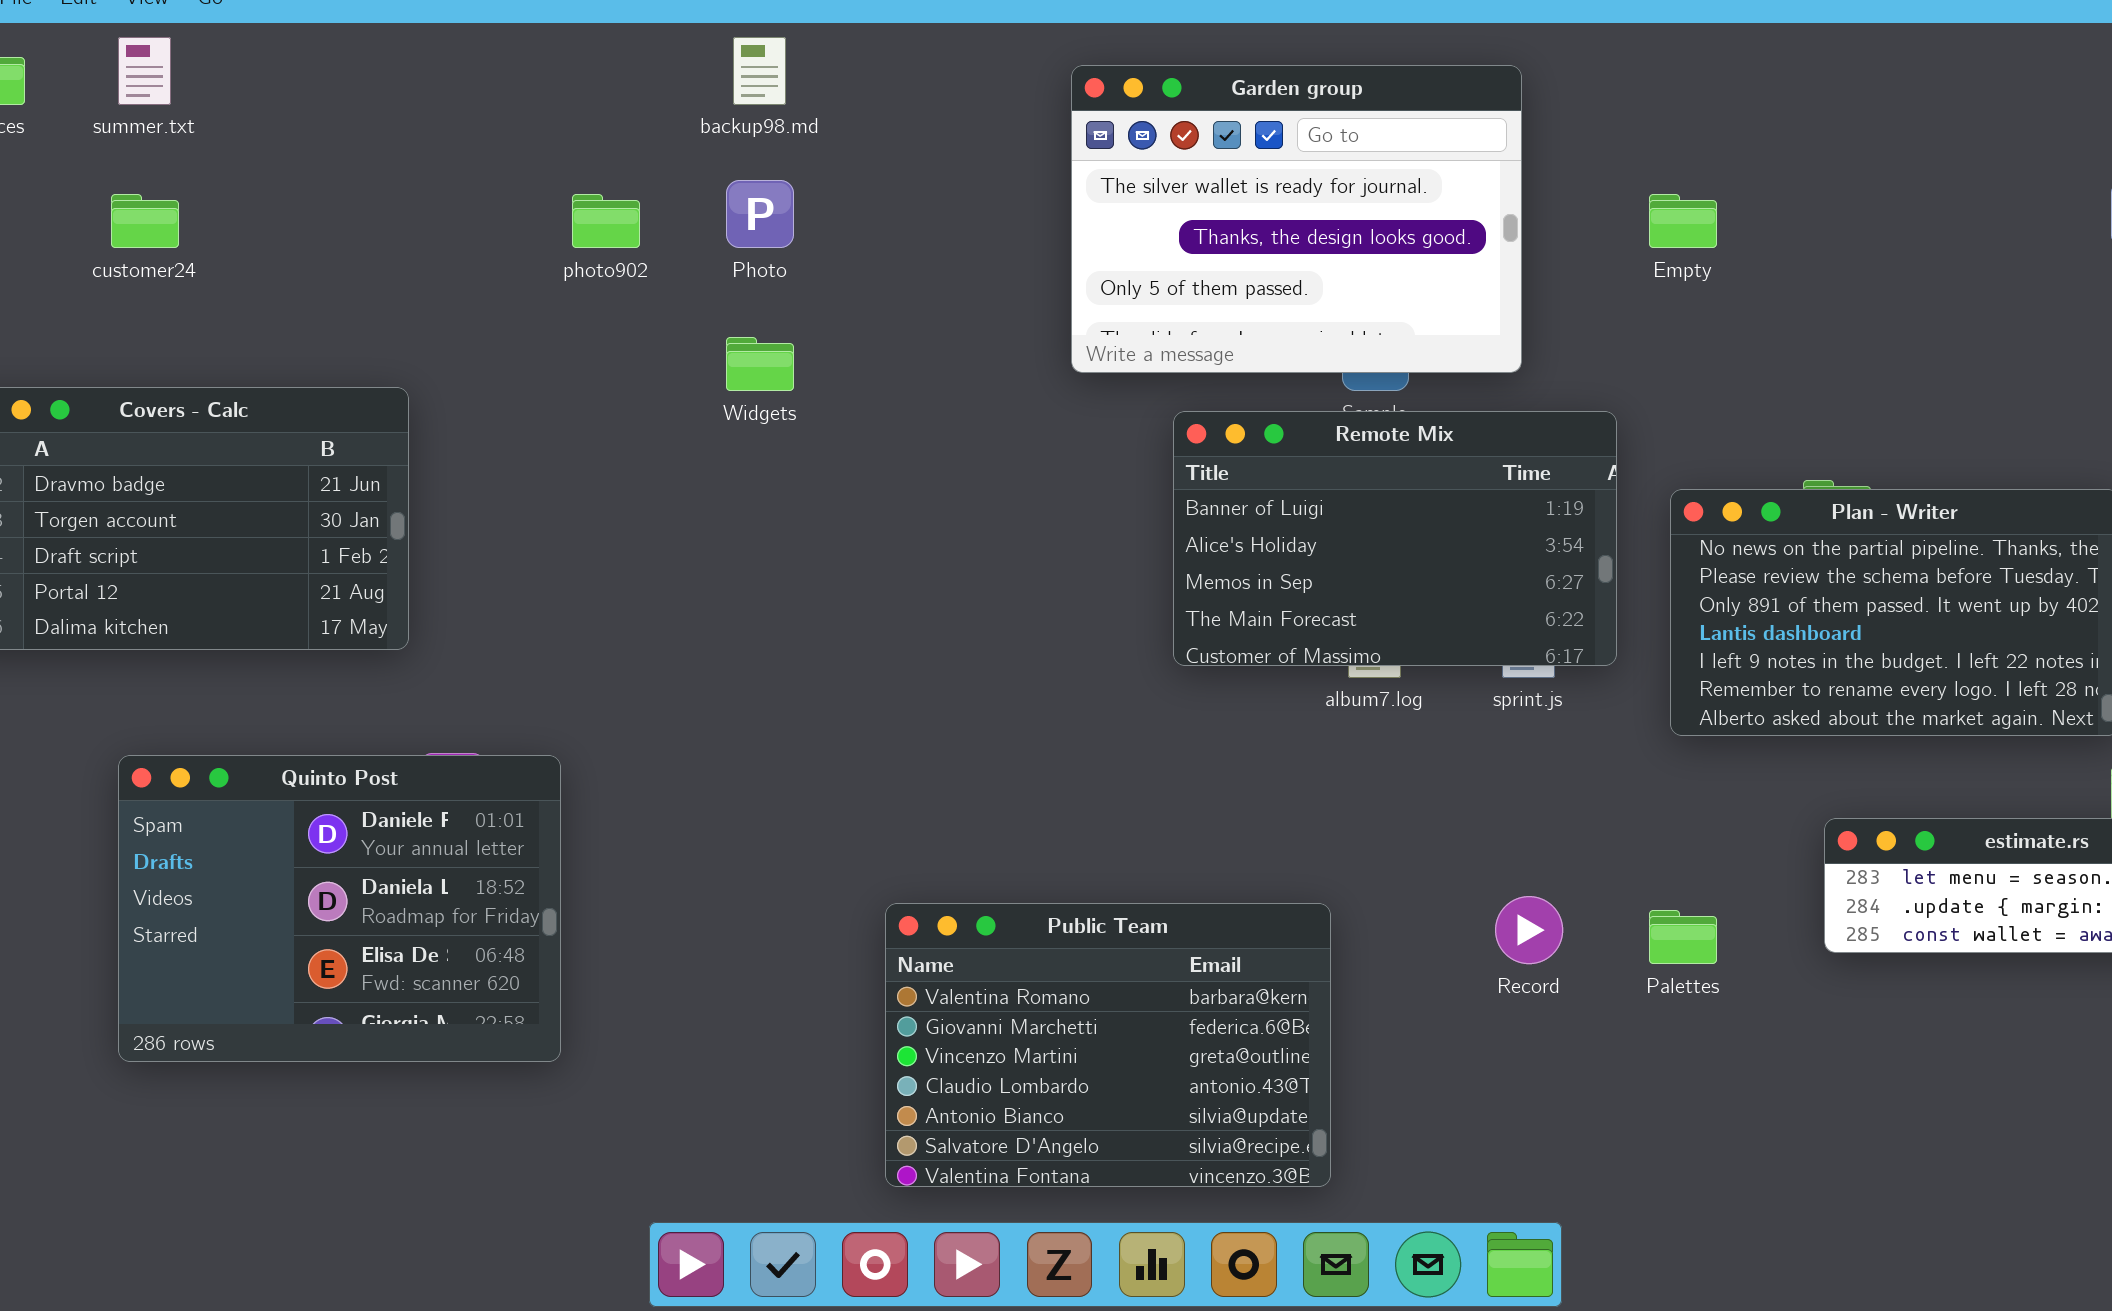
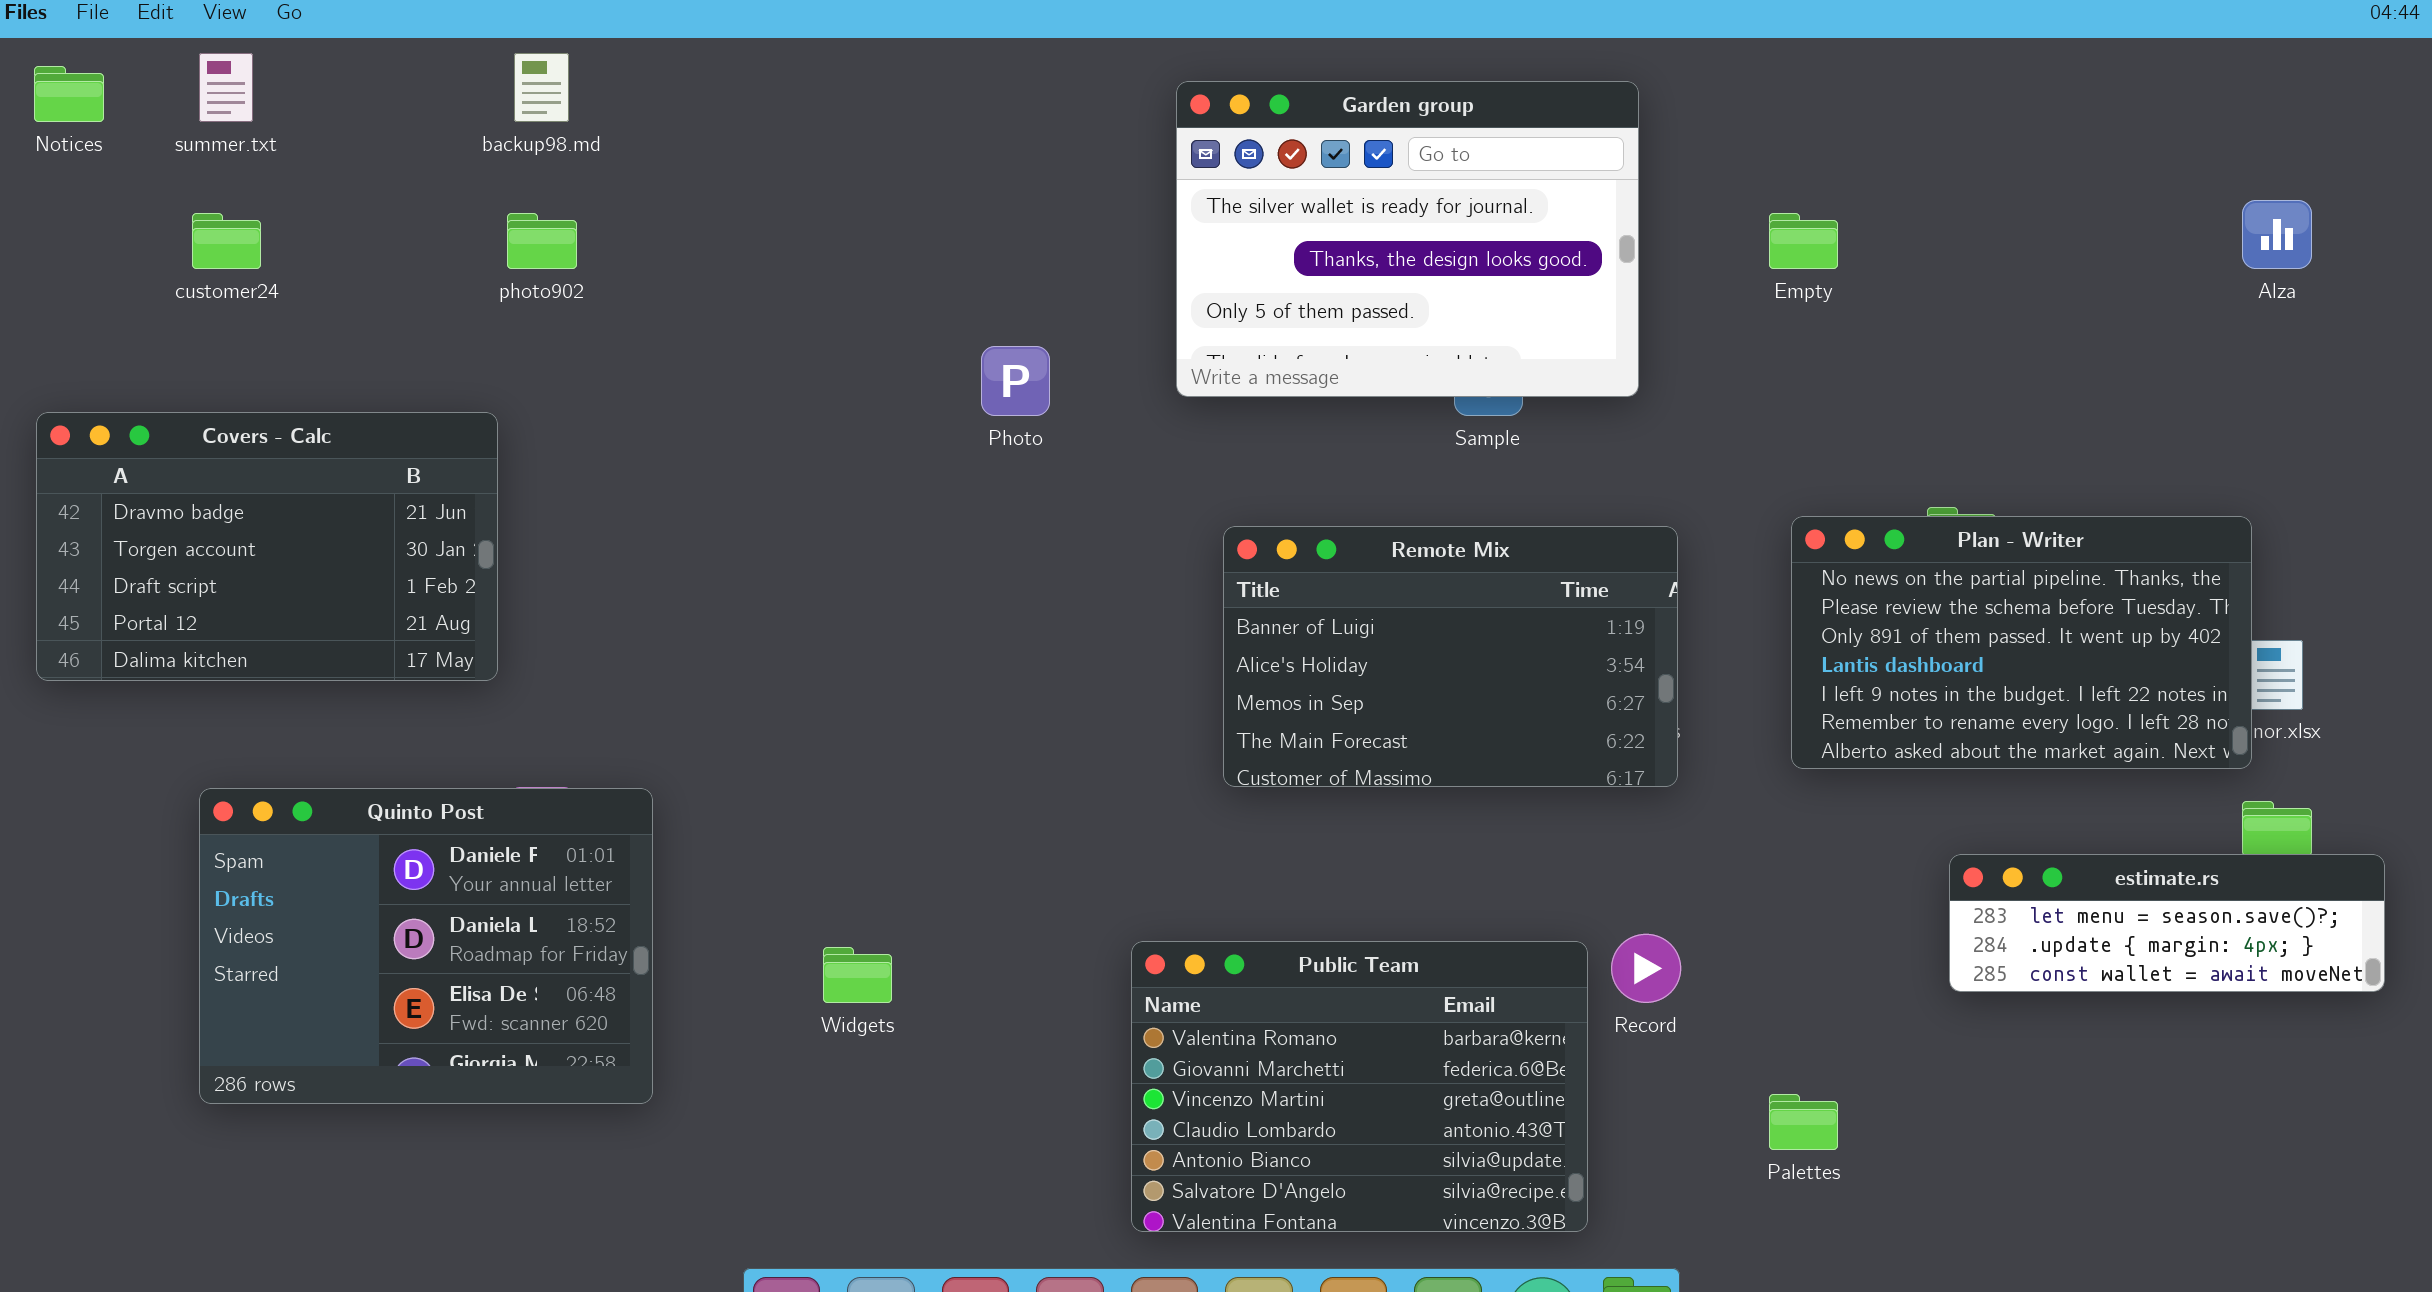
backup98.md: [733,37,786,105] -> [514,53,569,122], moved
Photo: [726,180,794,248] -> [981,346,1050,416], moved
photo902: [572,194,640,248] -> [507,213,577,269], moved
Widgets: [726,337,794,391] -> [823,947,892,1003], moved
Remote Mix: [1173,411,1617,666] -> [1223,526,1678,787], moved
Public Team: [885,903,1331,1187] -> [1131,941,1588,1232], moved
Palettes: [1649,910,1717,964] -> [1769,1094,1838,1150], moved

